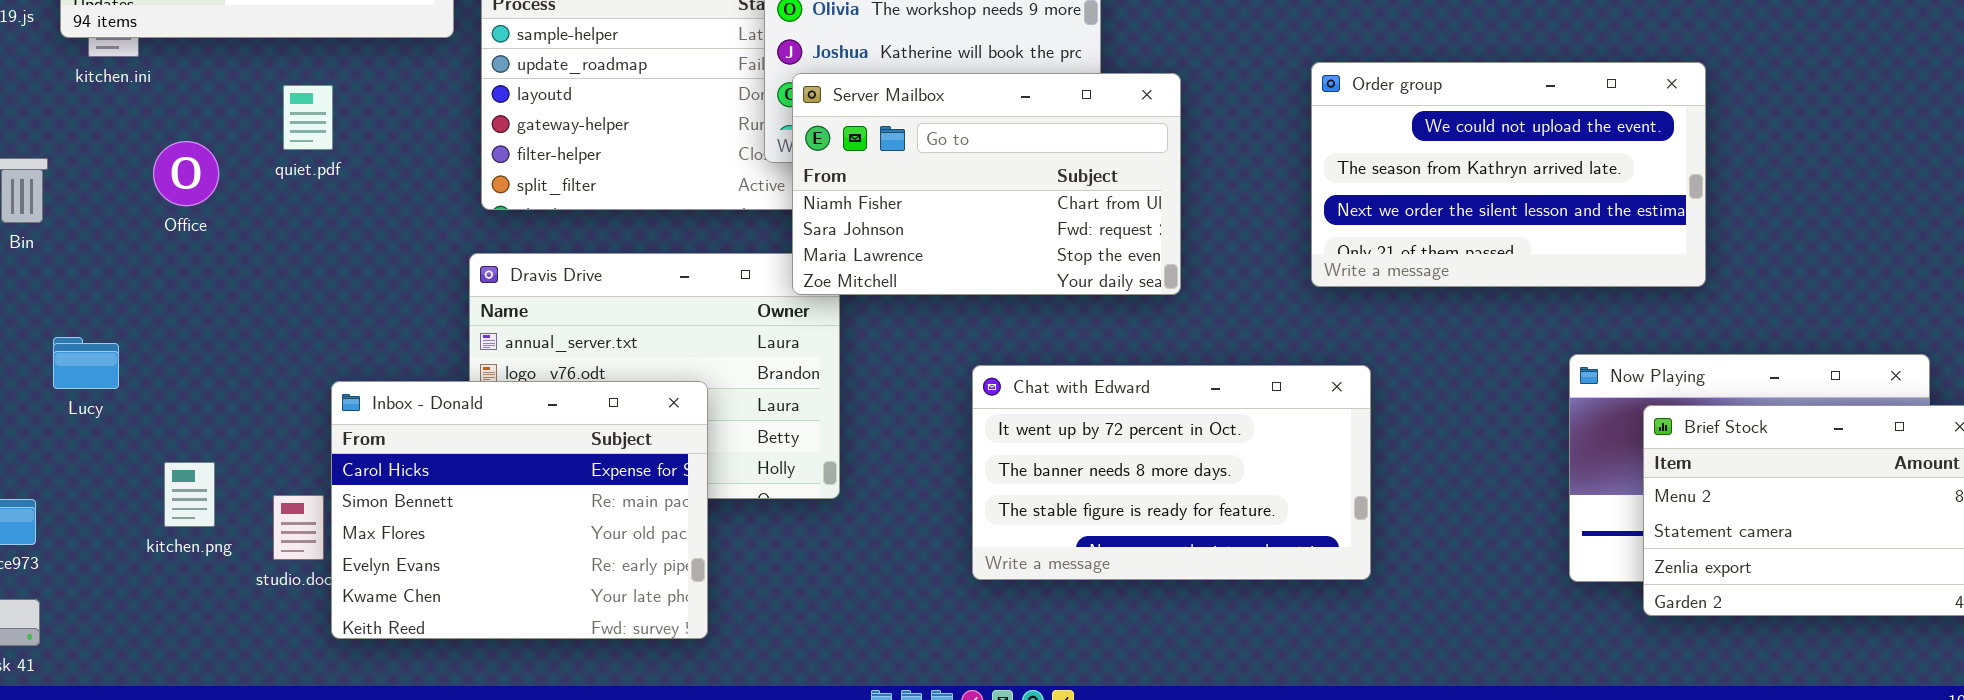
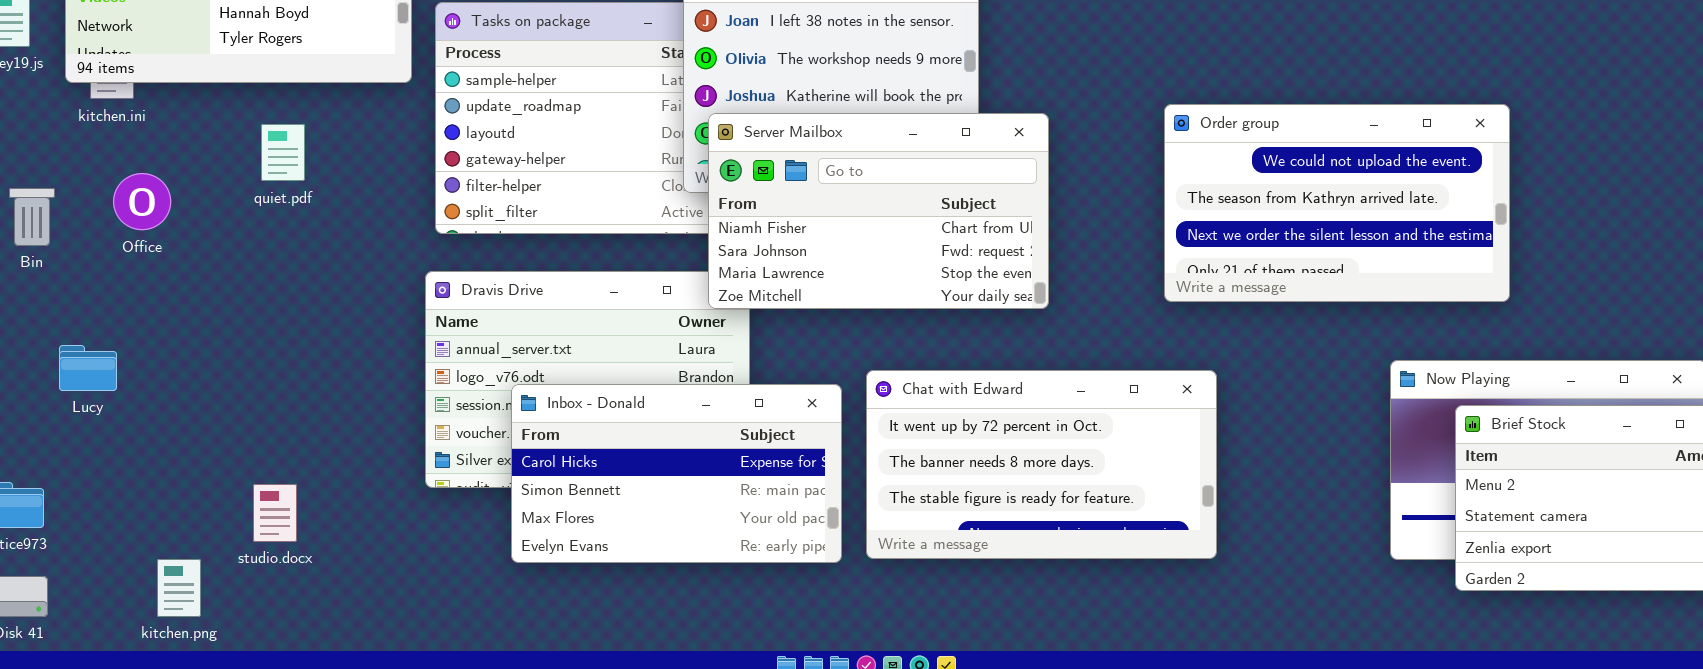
Office: [153,141,219,206] -> [113,173,171,230], moved
Inbox - Donald: [331,381,708,639] -> [511,384,842,563], moved, resized
kitchen.png: [164,462,215,527] -> [157,559,201,617], moved

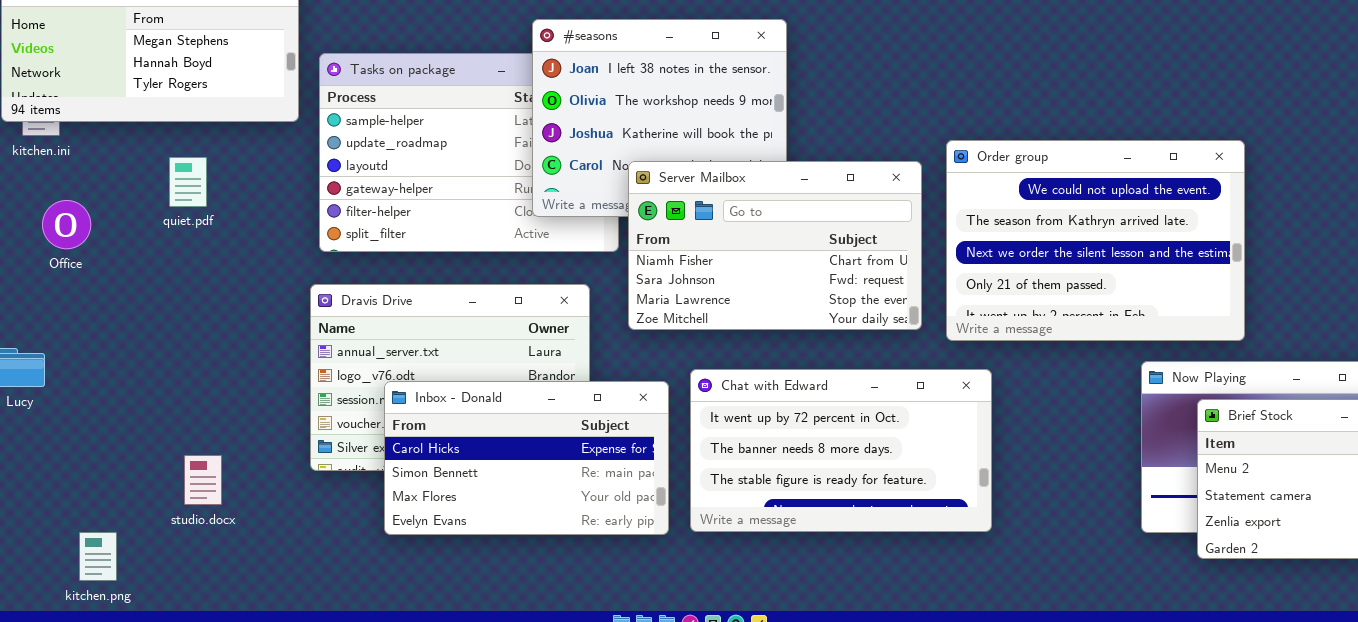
Order group: [1164,104,1510,302] -> [946,140,1245,341], resized
Server Mailbox: [708,113,1049,309] -> [628,161,922,330], moved
studio.docx: [253,484,297,542] -> [184,455,222,505], moved

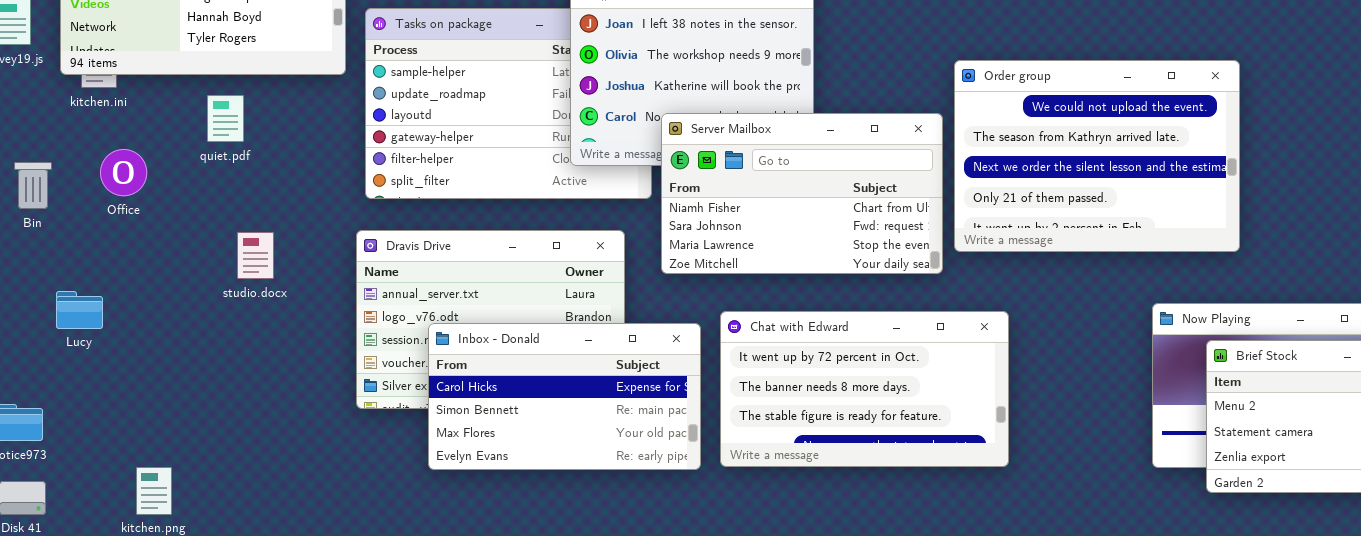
Order group: [946,140,1245,341] -> [954,60,1240,252], moved
quiet.pdf: [169,157,207,207] -> [207,95,244,142], moved
studio.docx: [184,455,222,505] -> [237,232,274,279], moved

